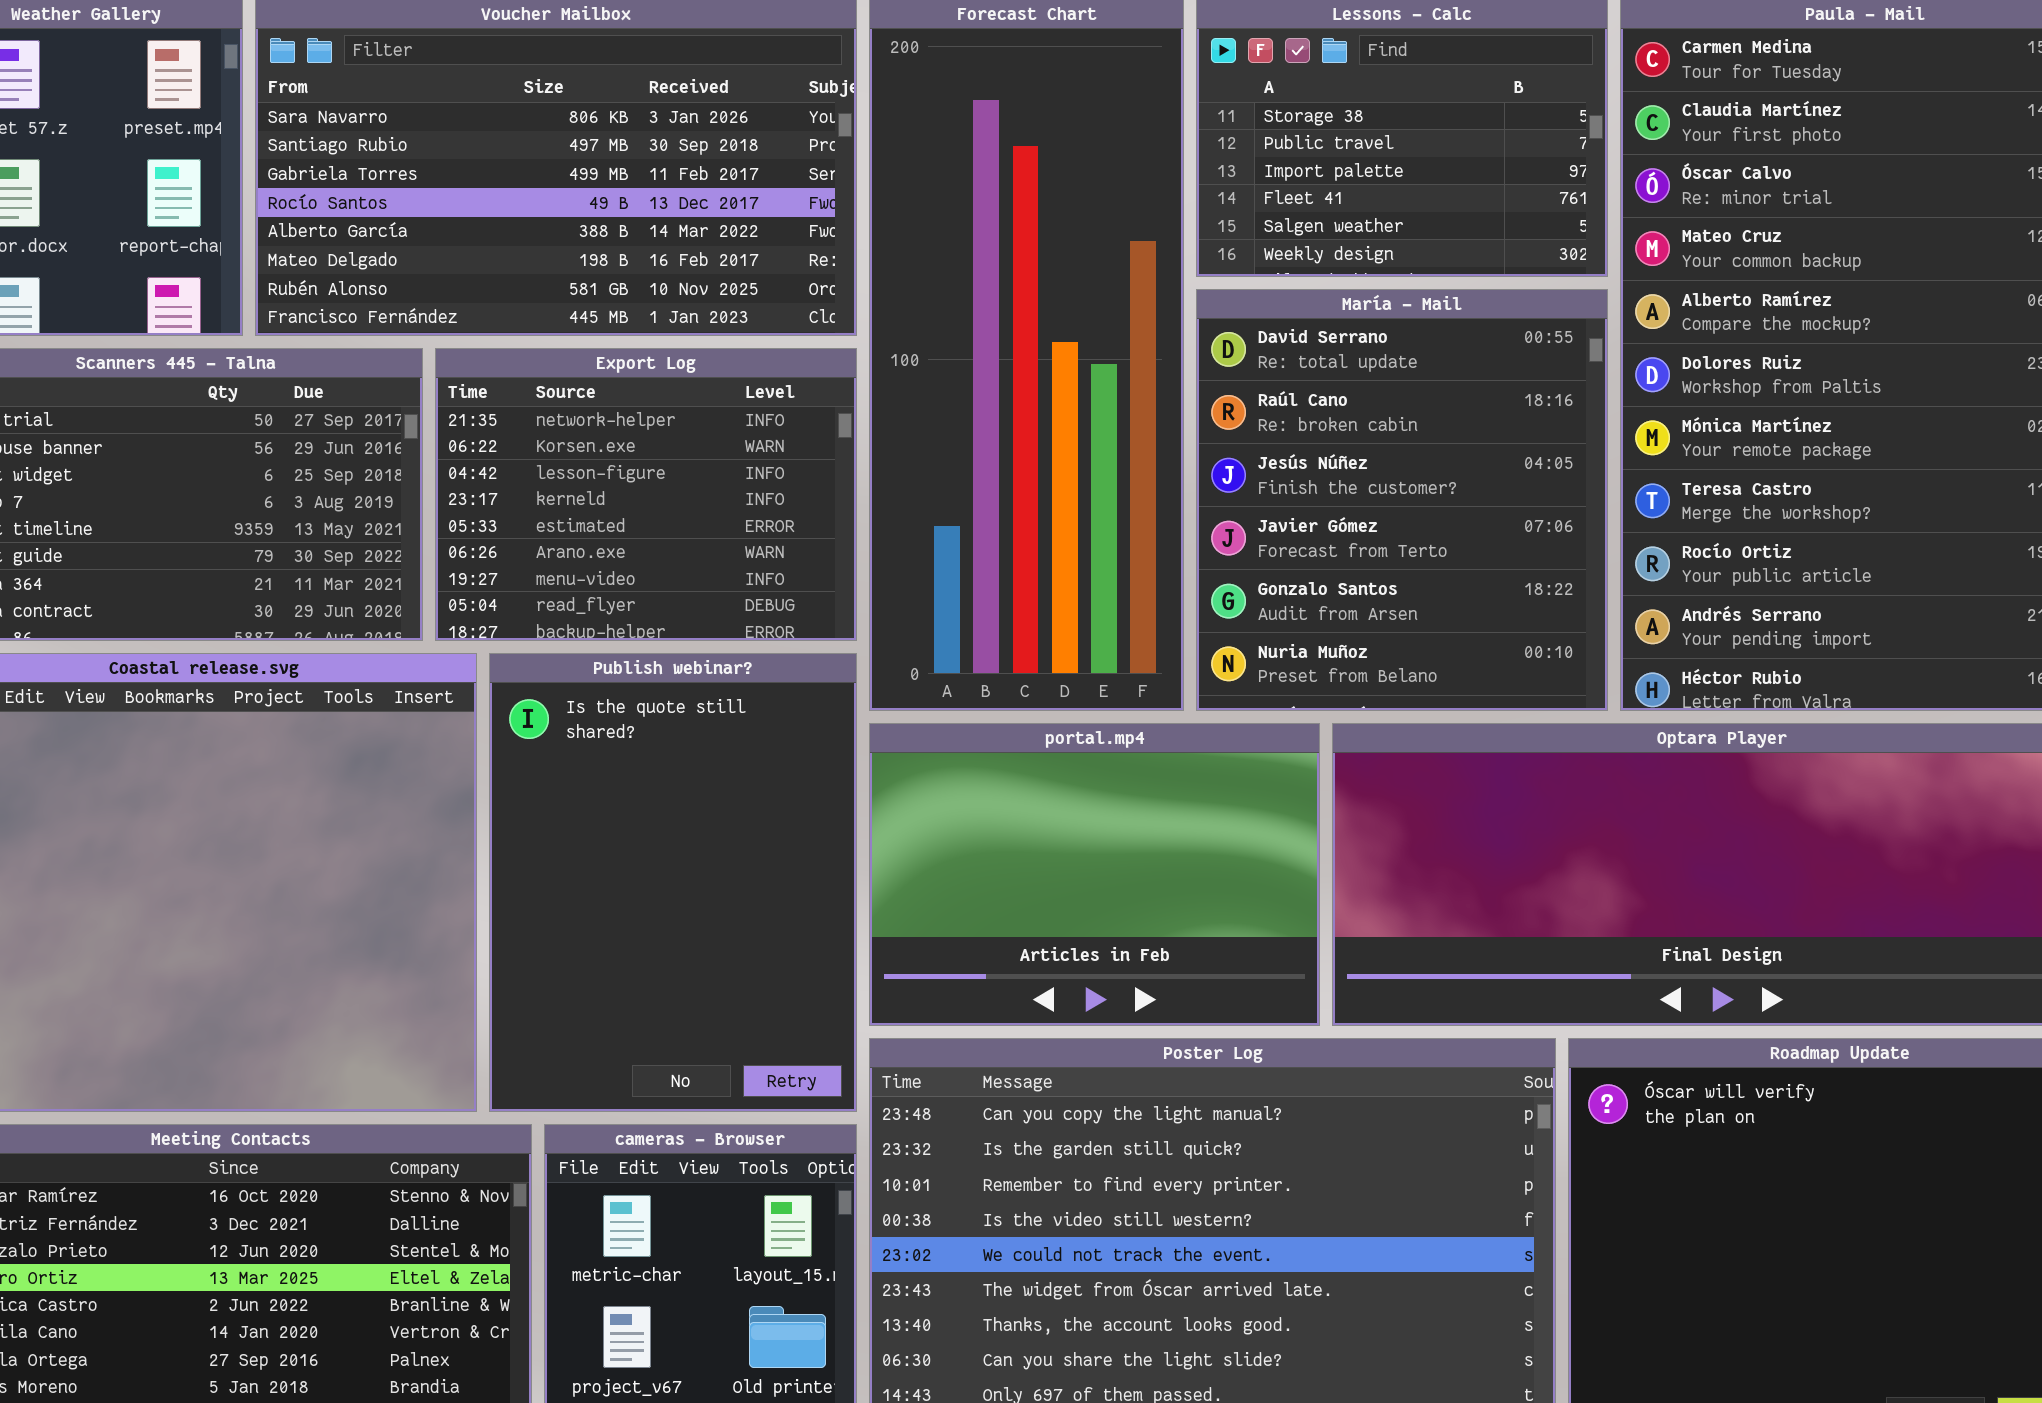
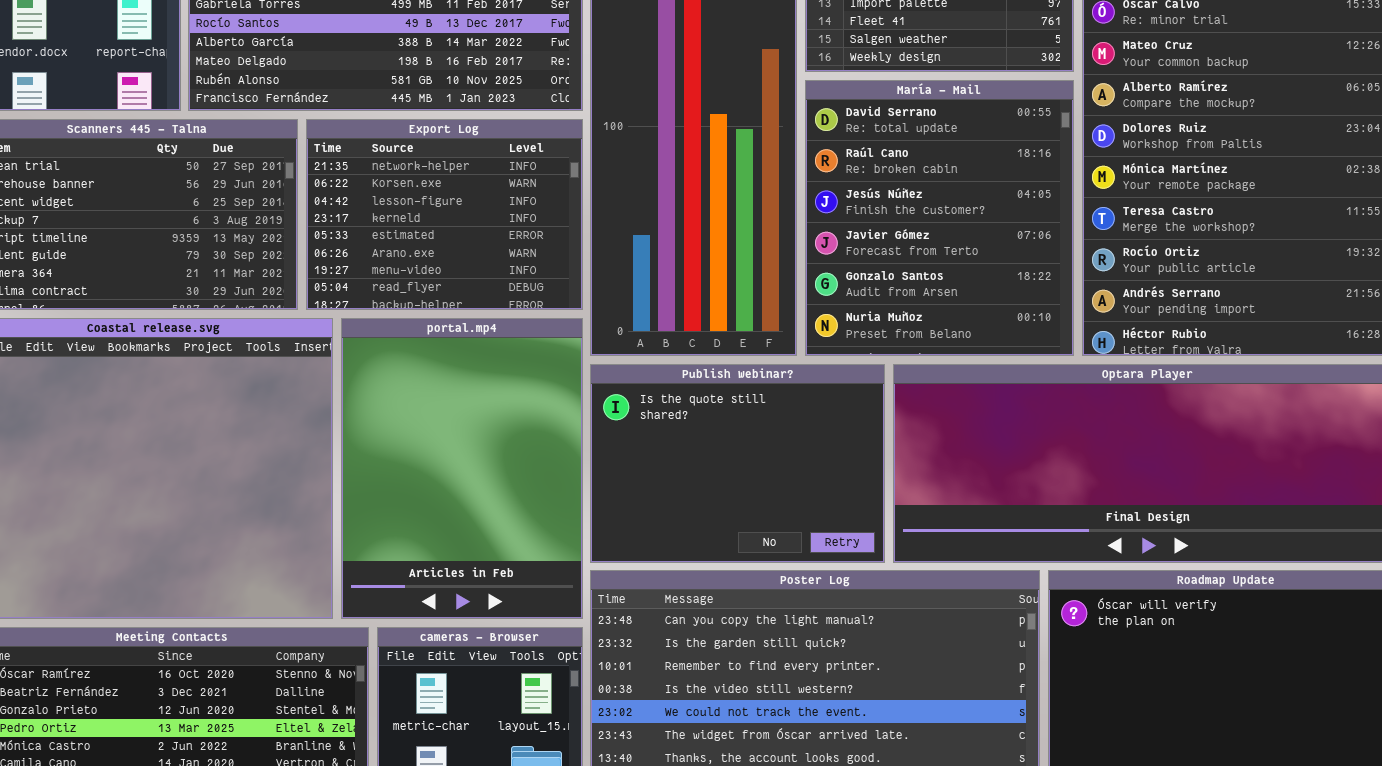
Publish webinar?: [489,653,857,1112] -> [590,364,885,563], moved, resized
portal.mp4: [869,723,1320,1026] -> [341,318,583,619], moved, resized

